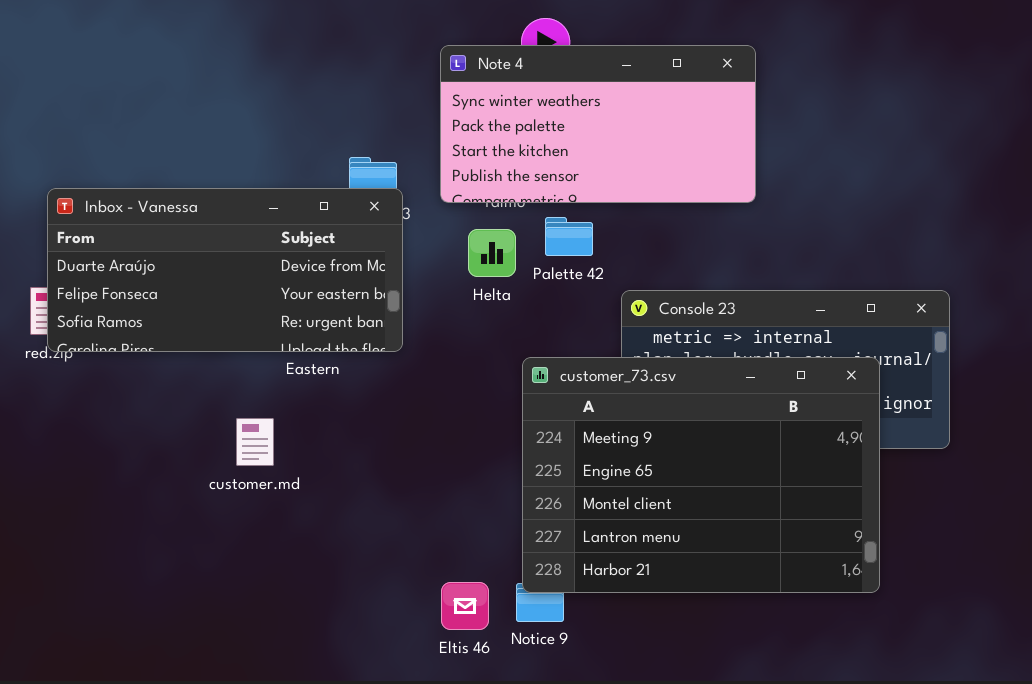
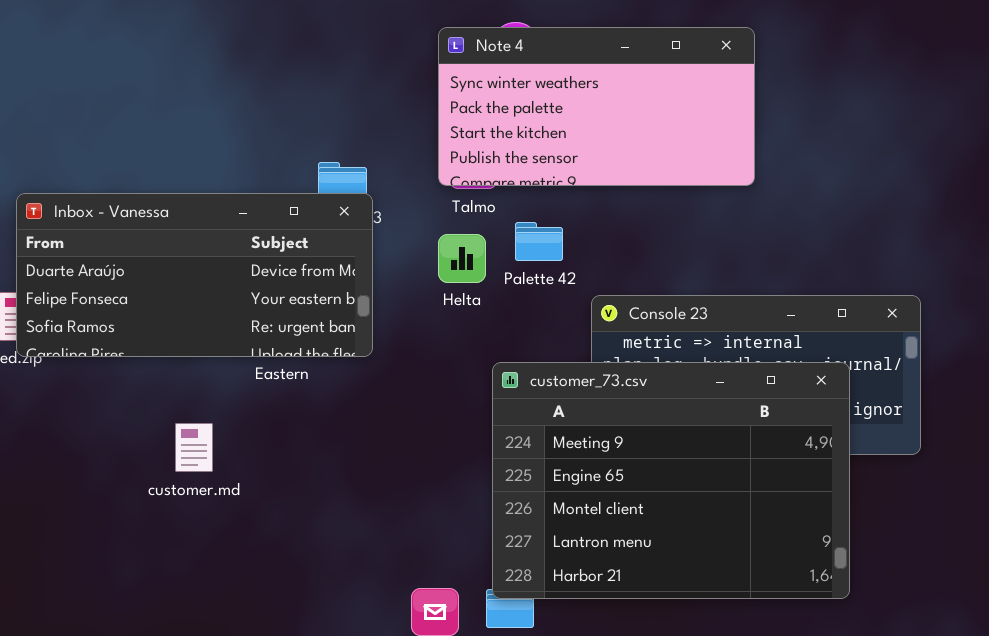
Note 4: [440,45,756,203] -> [438,27,755,186], moved
customer.md: [236,418,274,466] -> [175,423,213,472], moved

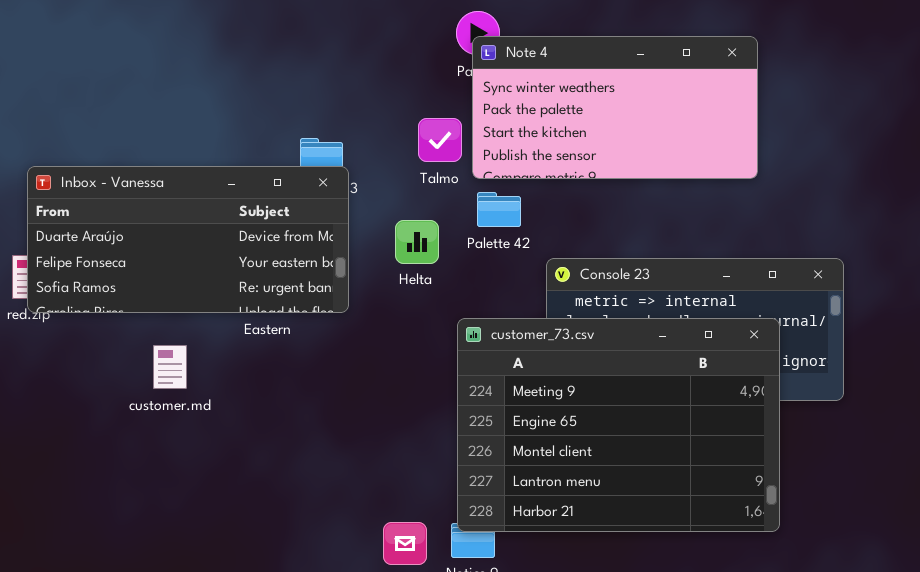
Note 4: [438,27,755,186] -> [472,36,758,179], moved
Helta: [438,234,486,283] -> [395,220,439,264], moved
customer.md: [175,423,213,472] -> [153,345,187,389], moved

